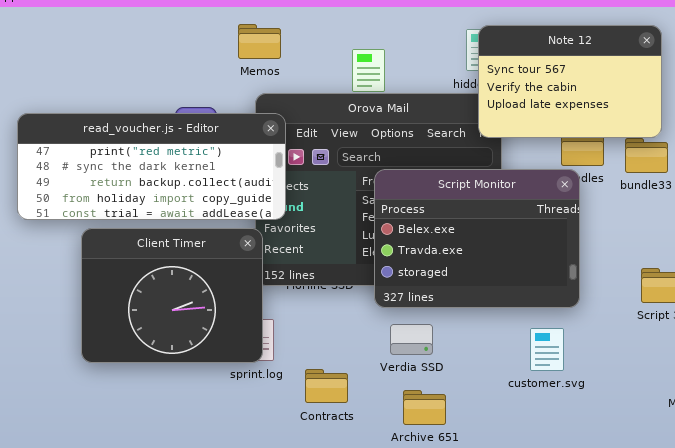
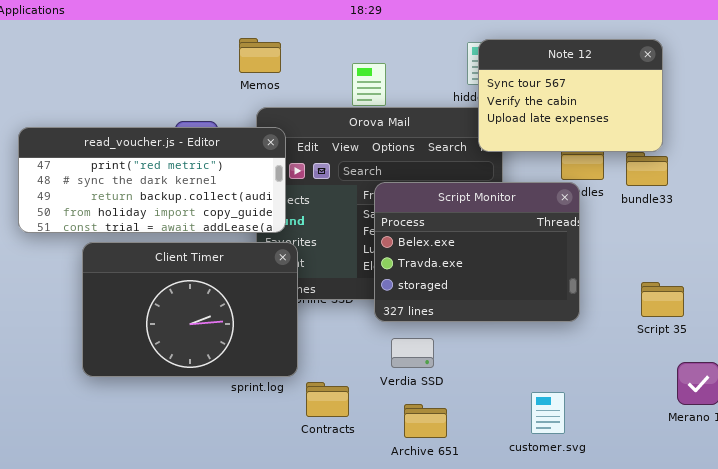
Client Timer: [81,228,263,363] -> [82,242,298,377], resized
customer.svg: [530,328,564,371] -> [531,392,565,434], moved

